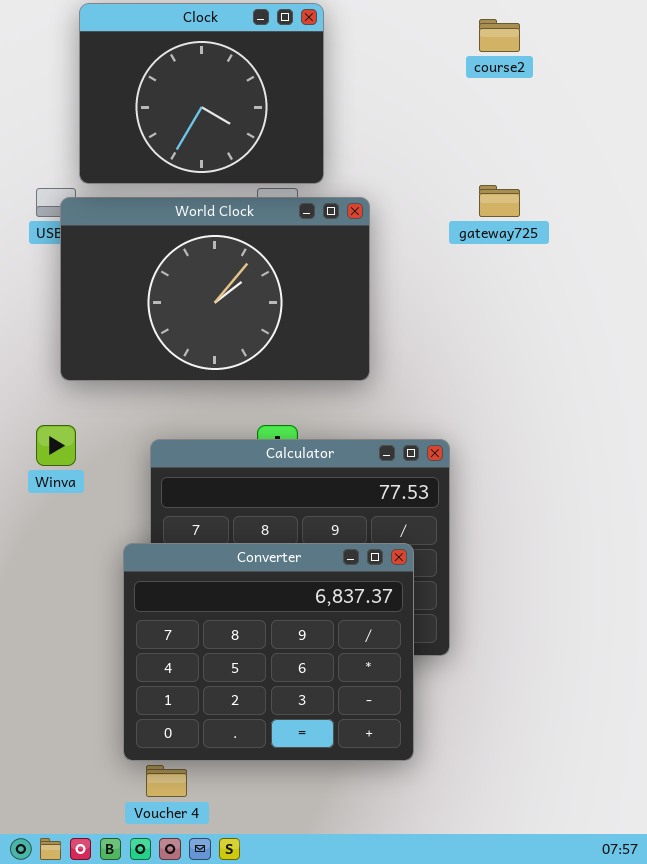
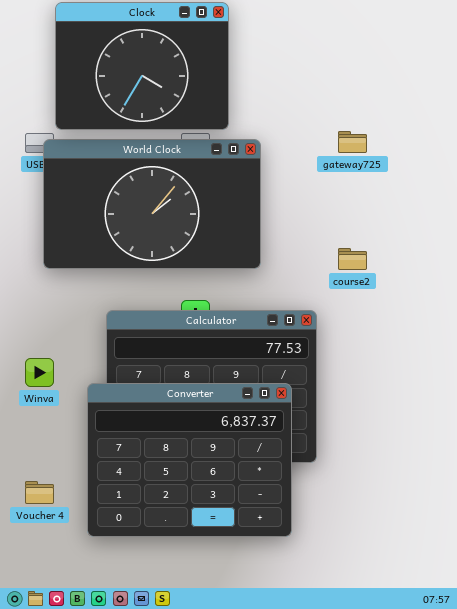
course2: [479,19,520,52] -> [338,248,367,270], moved
Winva: [36,425,76,466] -> [25,358,54,387], moved
Voucher 4: [146,765,187,797] -> [25,481,54,504], moved

